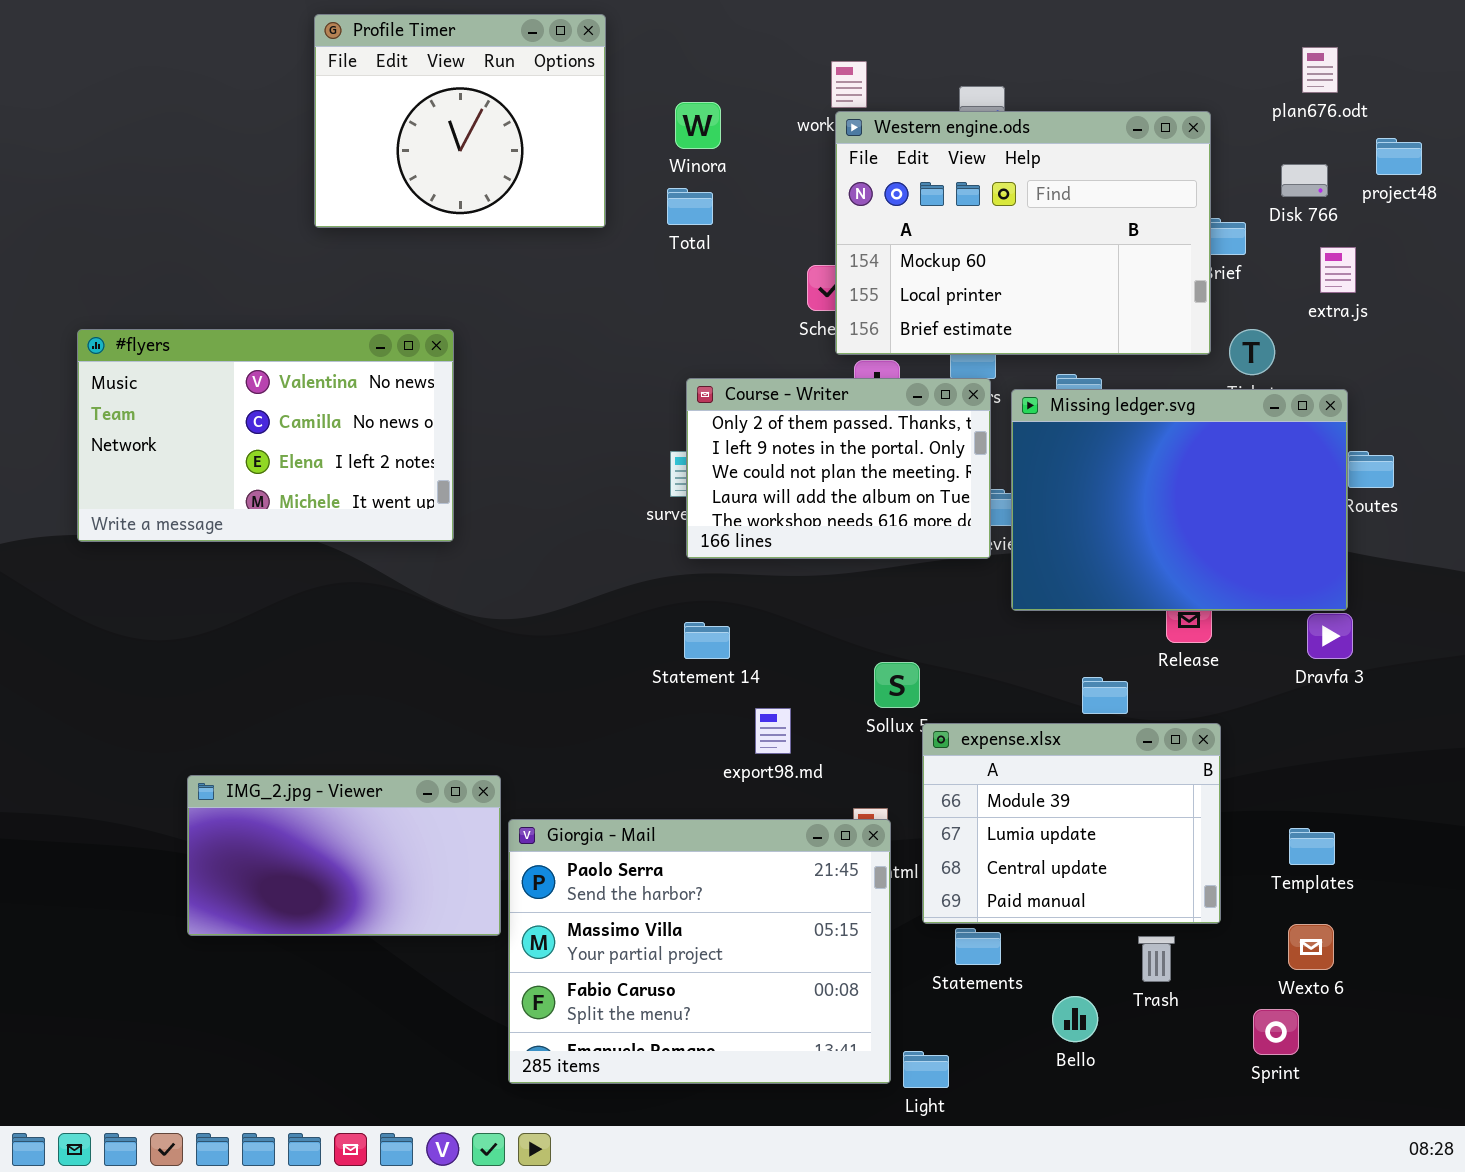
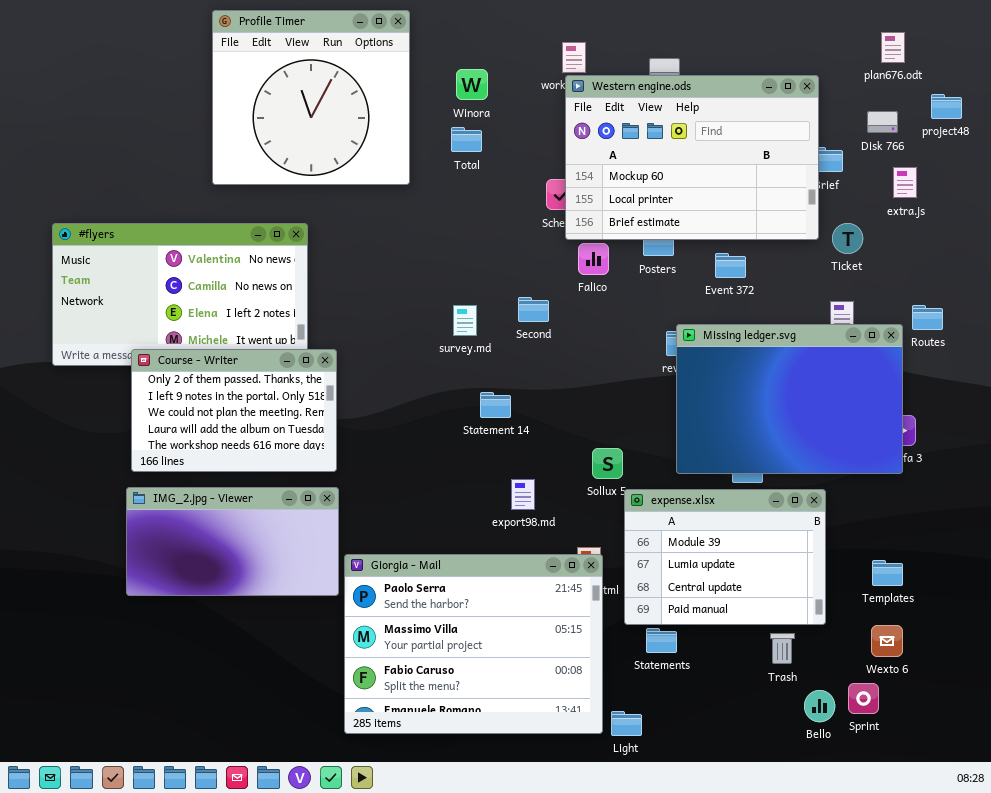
Profile Timer: [314,14,606,228] -> [212,10,410,185], resized
Course - Writer: [686,378,991,559] -> [131,349,337,472], moved
Missing ledger.svg: [1011,389,1348,611] -> [676,324,903,474], moved
Statement 14: [684,622,730,659] -> [480,392,511,418], moved
IMG_2.jpg - Viewer: [187,775,501,936] -> [126,487,339,596], moved
Bello: [1052,996,1098,1042] -> [804,690,835,722], moved

